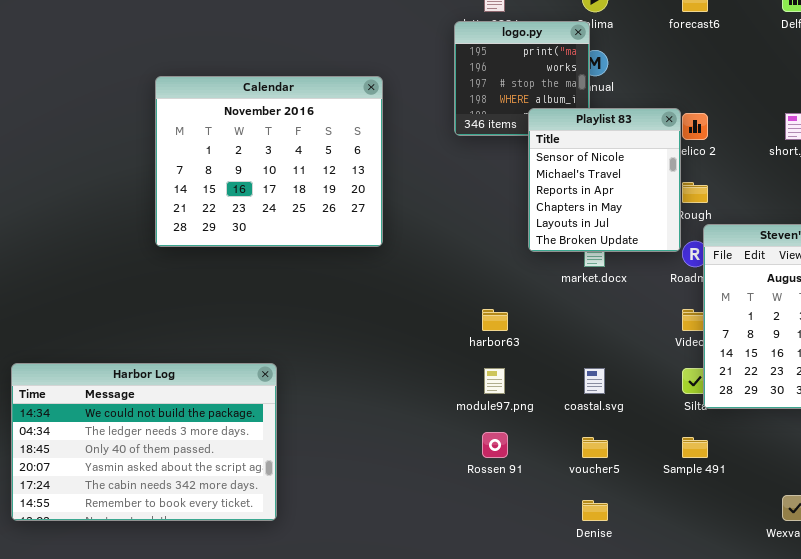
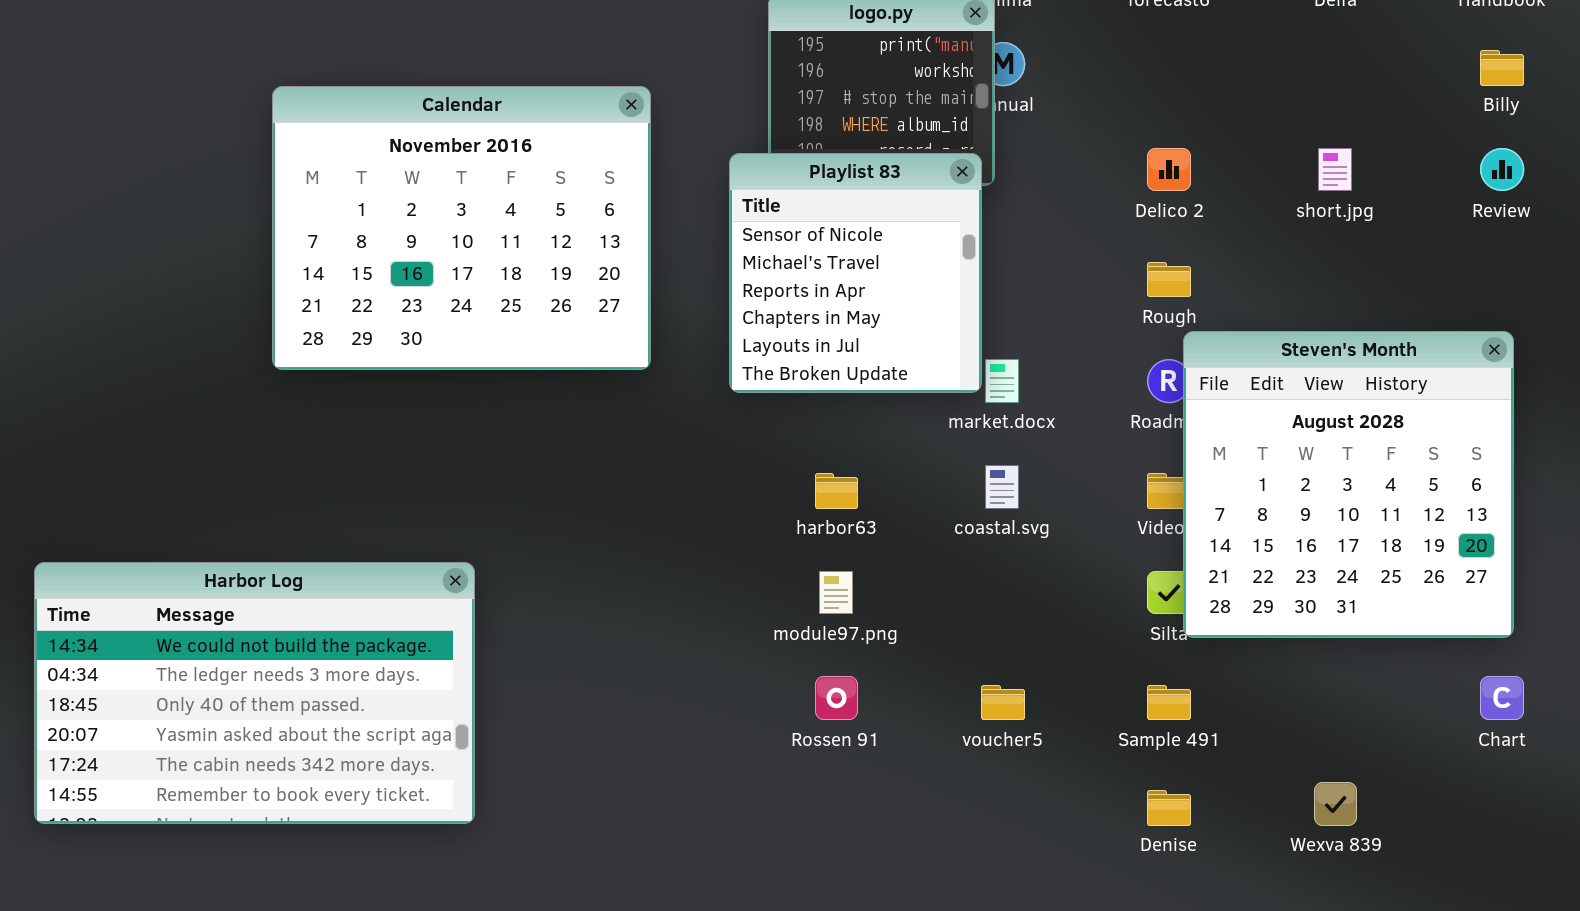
Playlist 83: [528,108,681,252] -> [729,153,982,393], moved
coastal.svg: [584,368,605,394] -> [985,465,1019,509], moved
Denise: [582,500,608,521] -> [1147,790,1191,826], moved

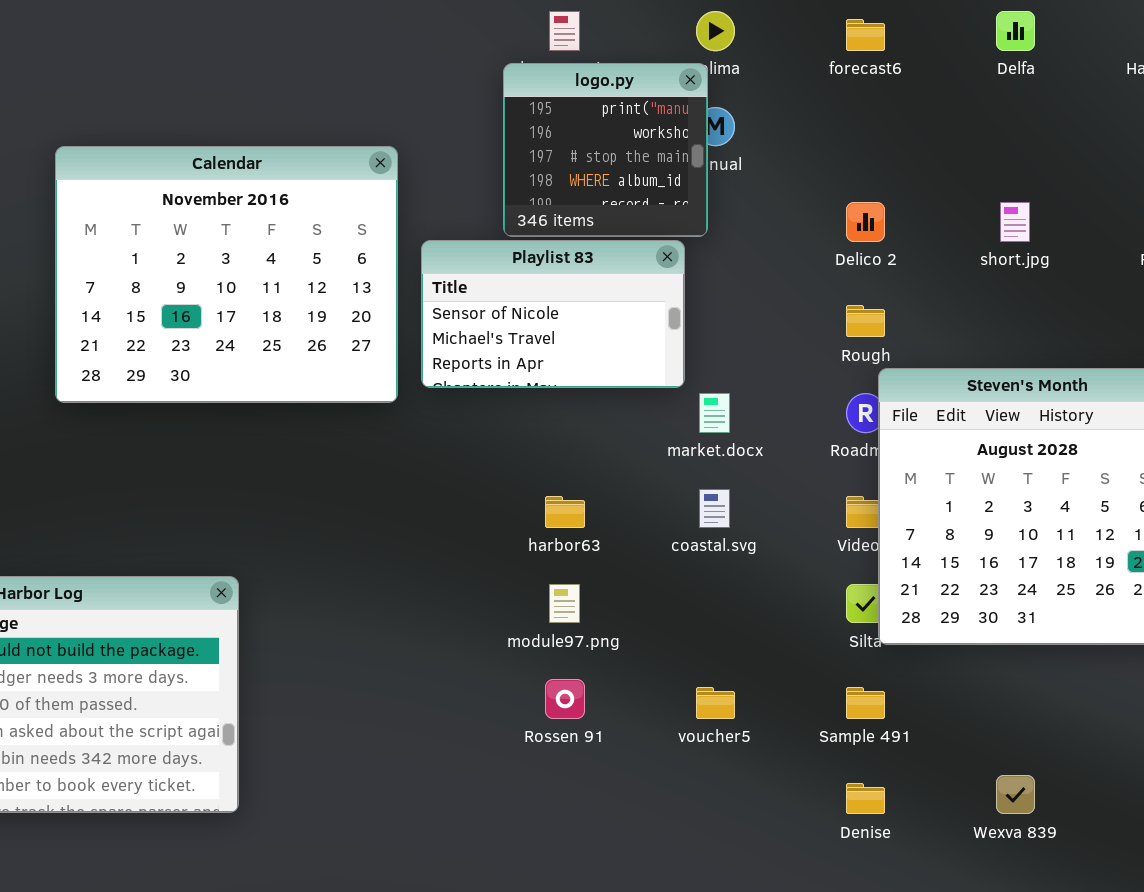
Playlist 83: [729,153,982,393] -> [421,240,685,388], moved, resized

